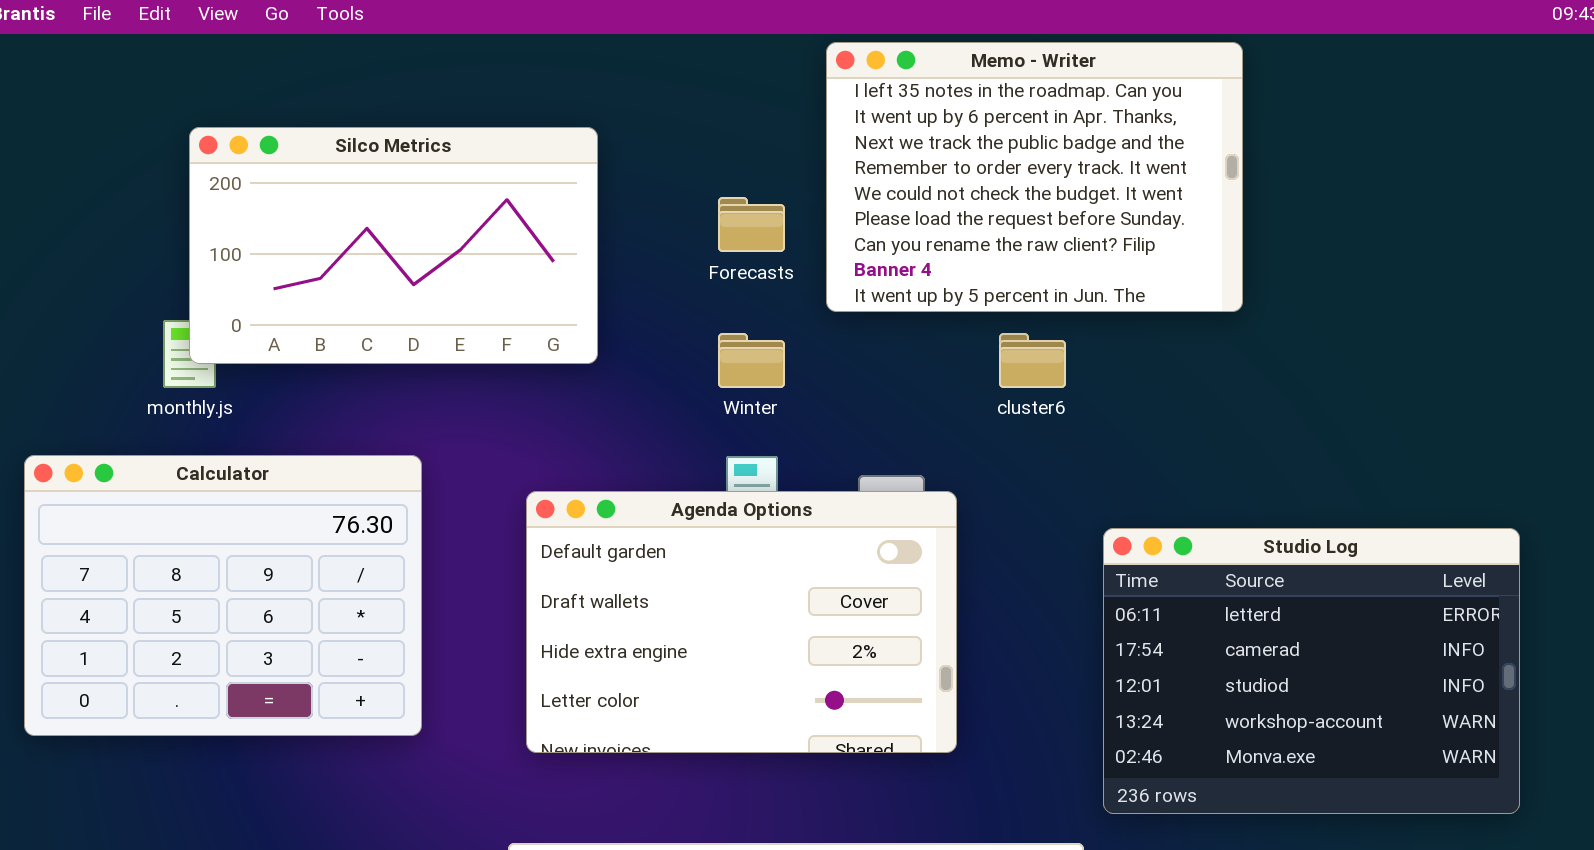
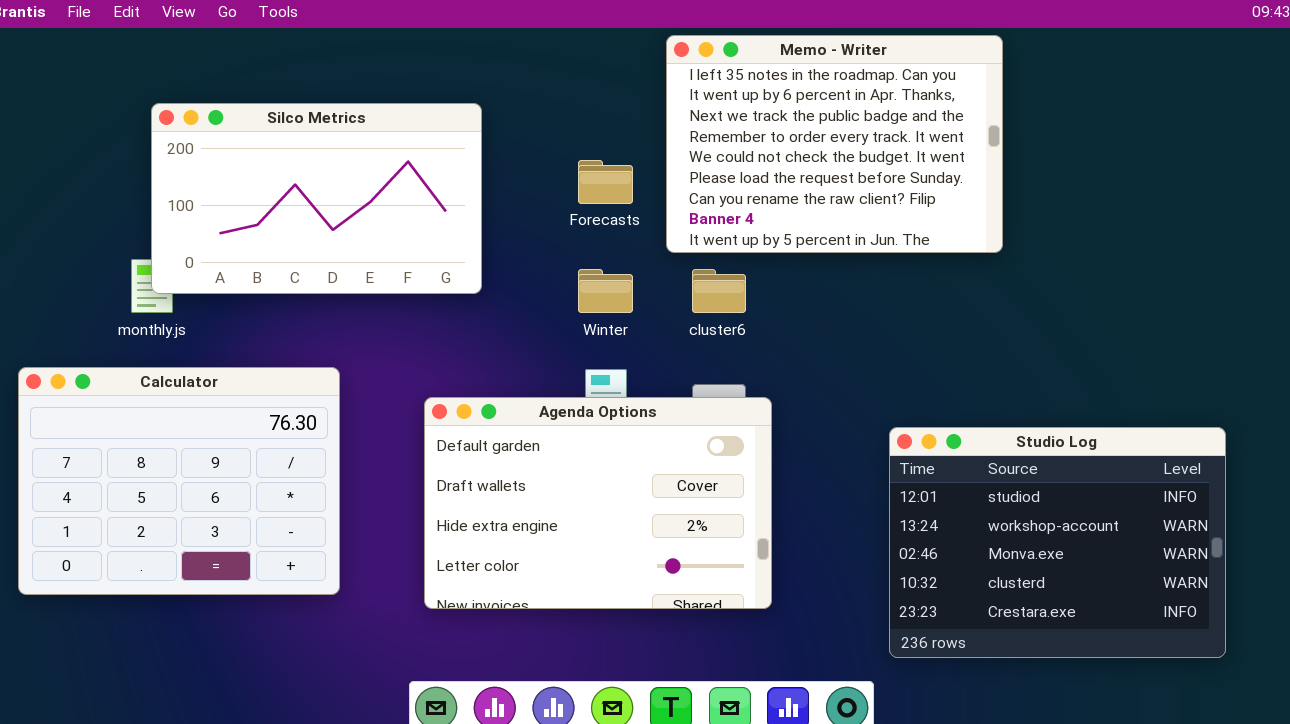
cluster6: [999,333,1066,388] -> [692,269,746,313], moved
Studio Log: [1103,528,1520,814] -> [889,427,1226,658], scrolled down 2 rows

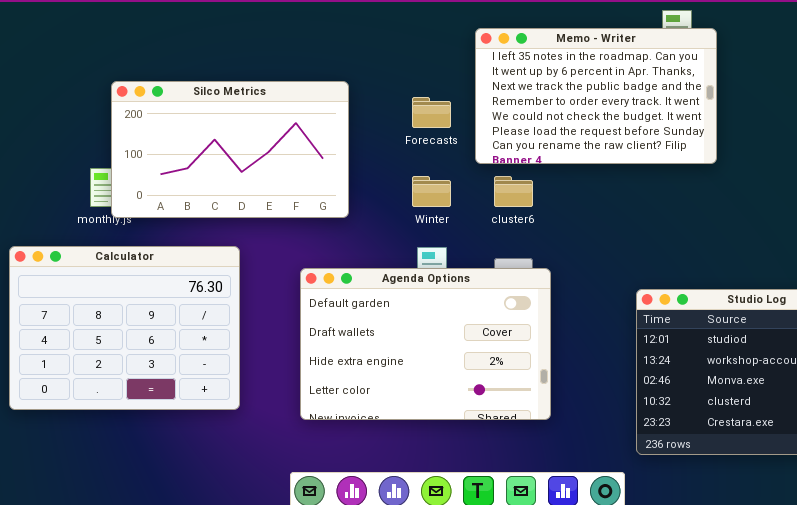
Memo - Writer: [666,35,1003,253] -> [475,28,717,164], resized
Silco Metrics: [151,103,482,294] -> [111,81,349,218], moved

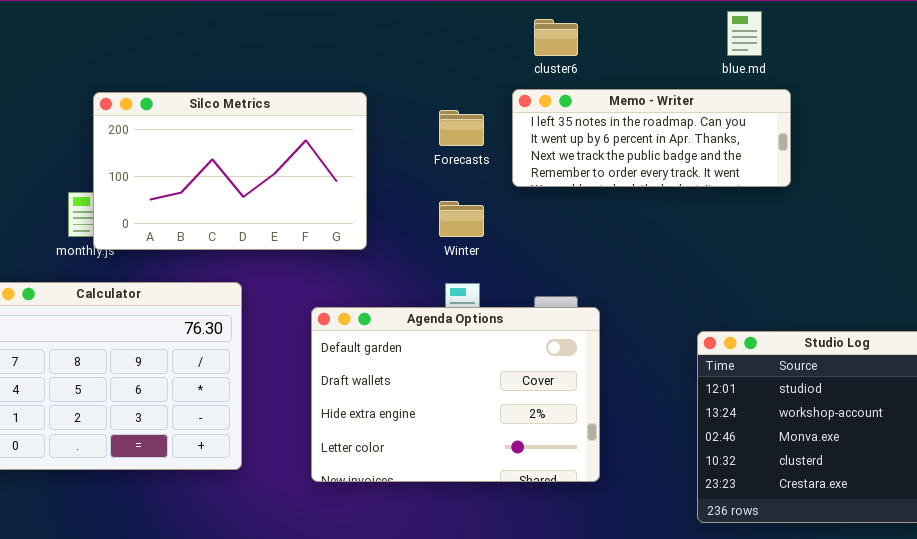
Memo - Writer: [475,28,717,164] -> [512,89,791,187], resized
cluster6: [494,176,533,207] -> [534,19,578,56], moved

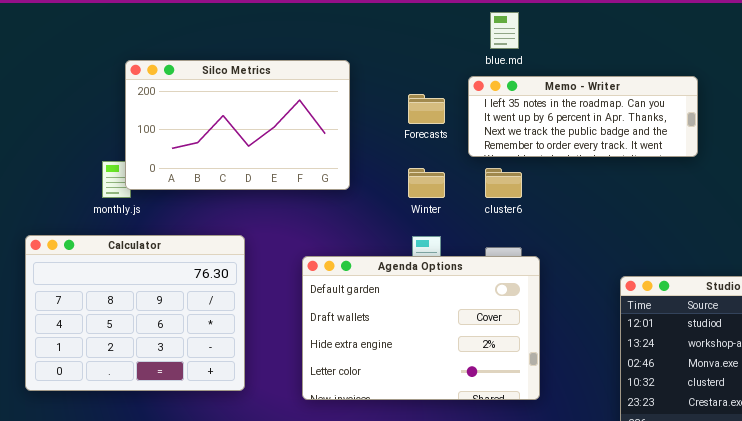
blue.md: [727,11,762,56] -> [490,12,519,49], moved
cluster6: [534,19,578,56] -> [485,168,522,198], moved
Silco Metrics: [93,92,367,250] -> [125,60,350,190], moved

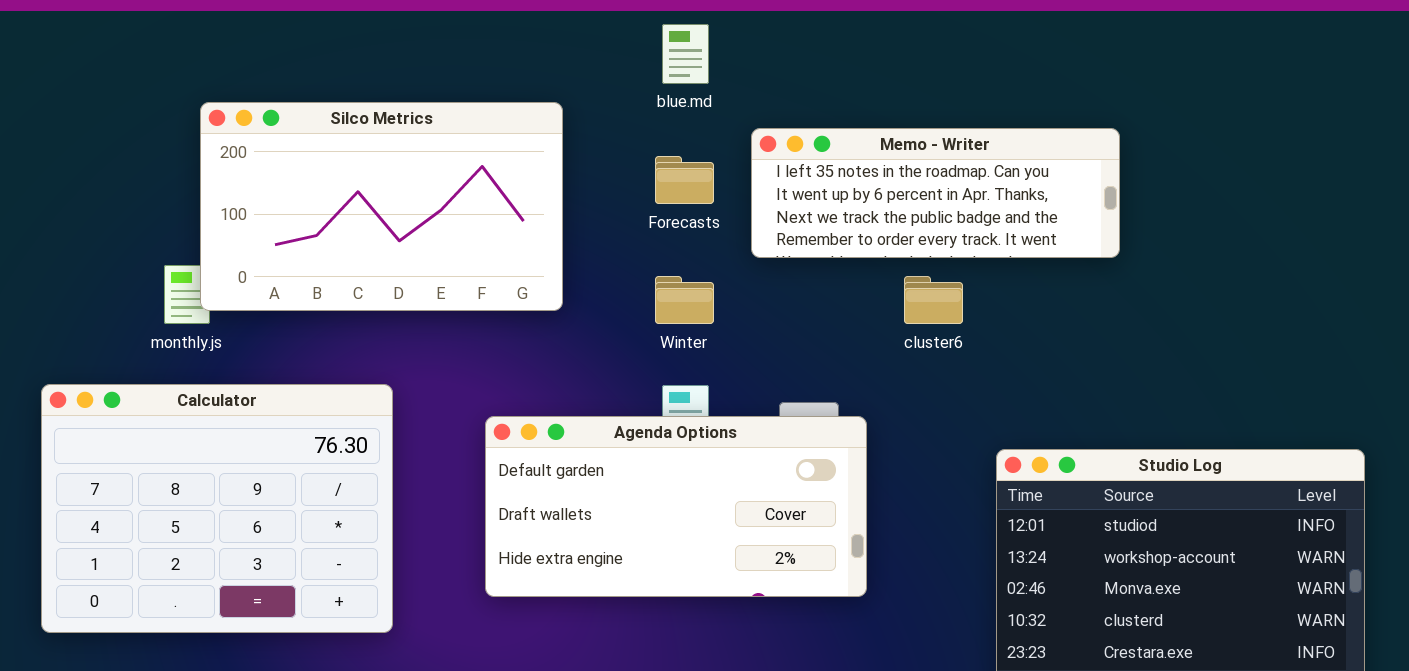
blue.md: [490,12,519,49] -> [662,24,709,84], moved
cluster6: [485,168,522,198] -> [904,276,963,324], moved
Agenda Options: [302,256,540,400] -> [485,416,867,597], resized

